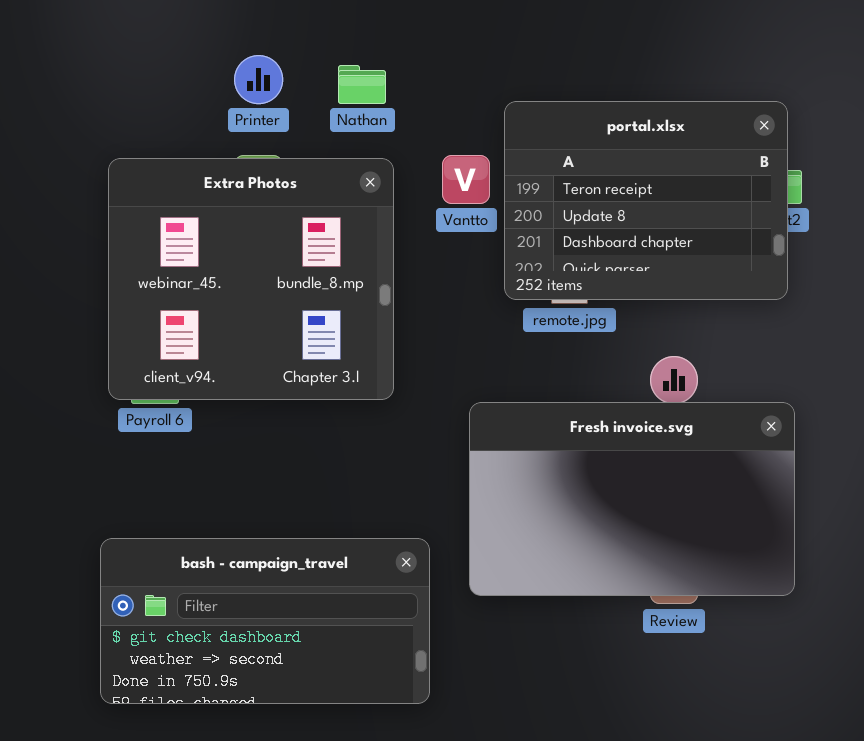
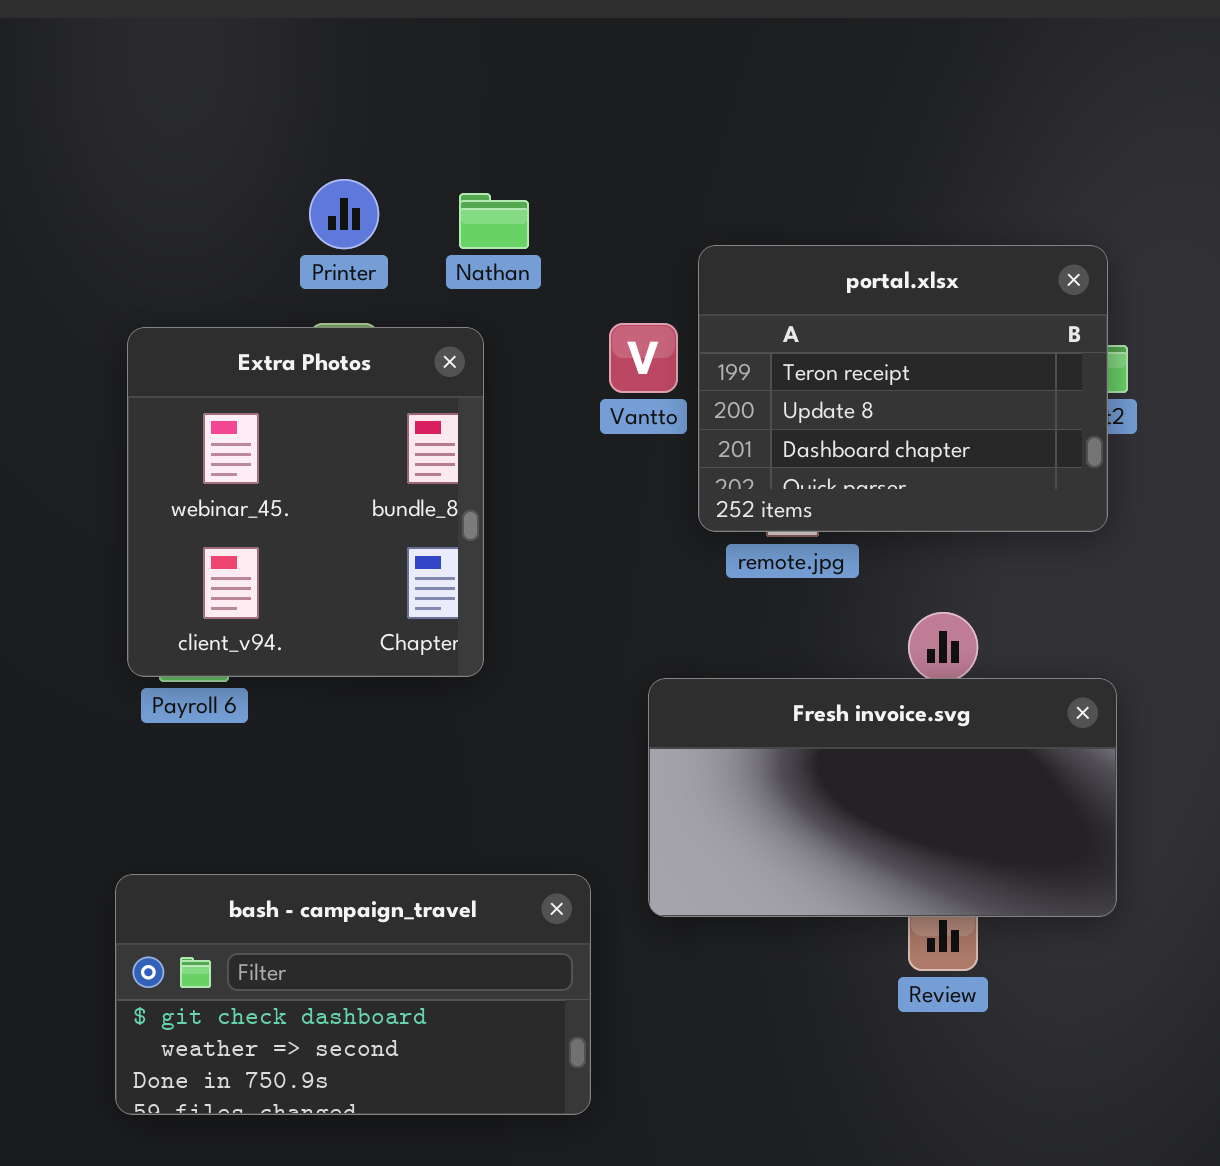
Extra Photos: [108,158,394,400] -> [127,327,484,677], resized
Fresh invoice.svg: [469,402,795,596] -> [648,678,1117,917], resized

